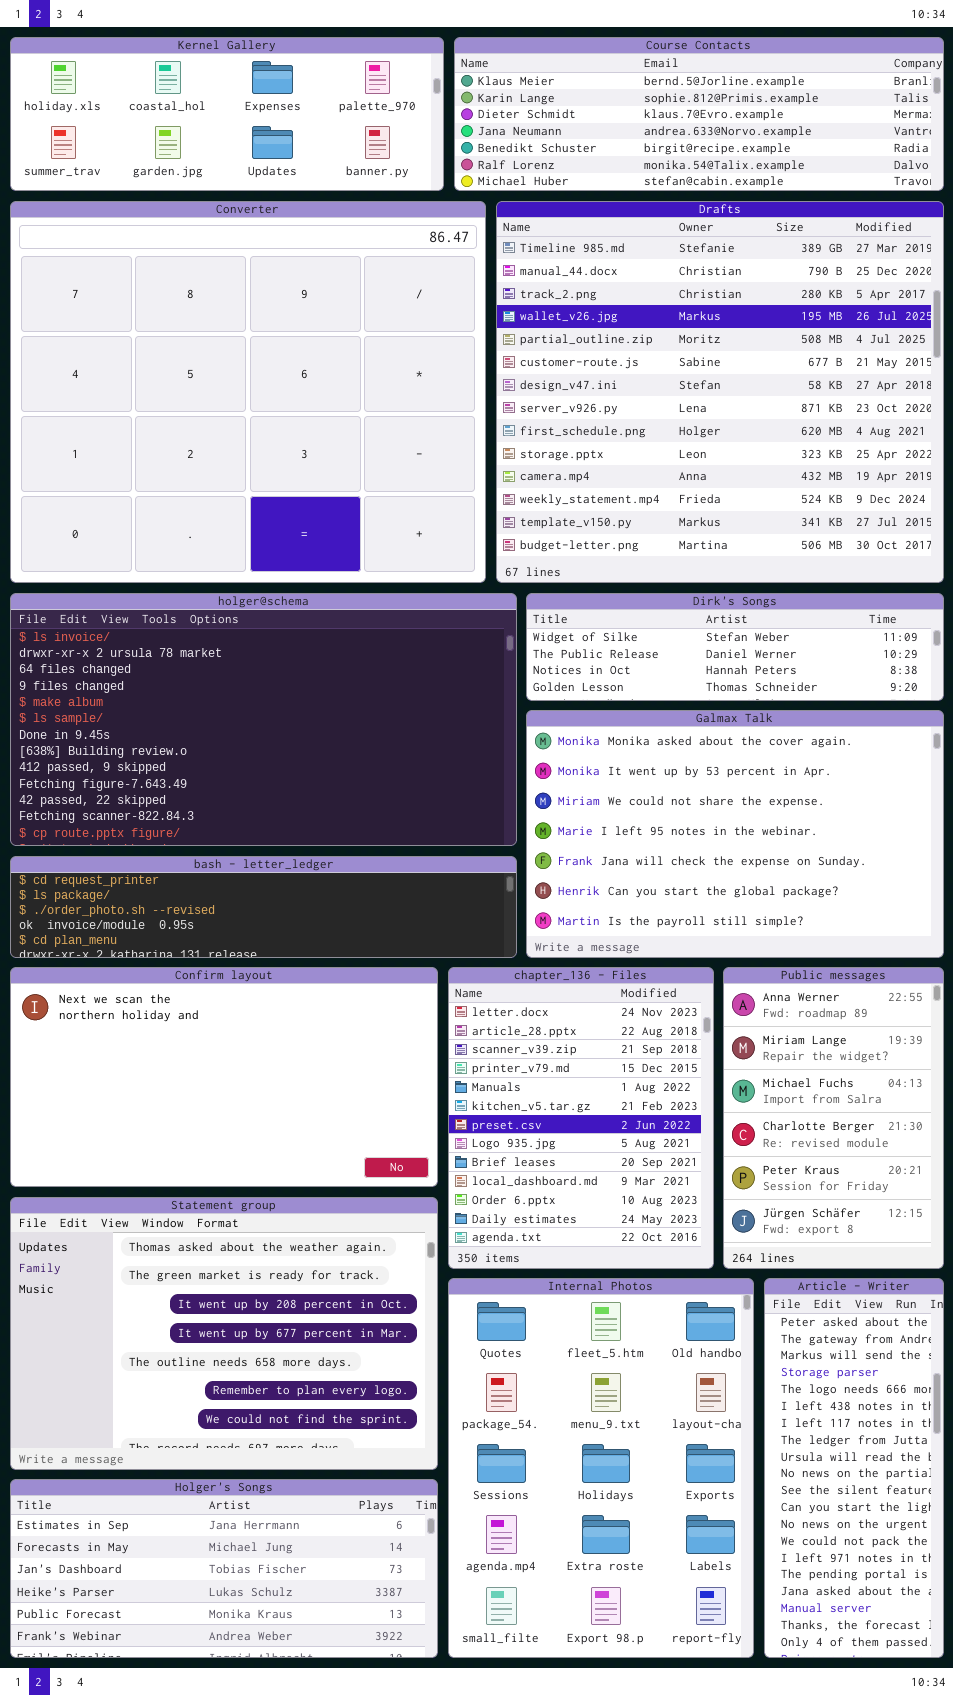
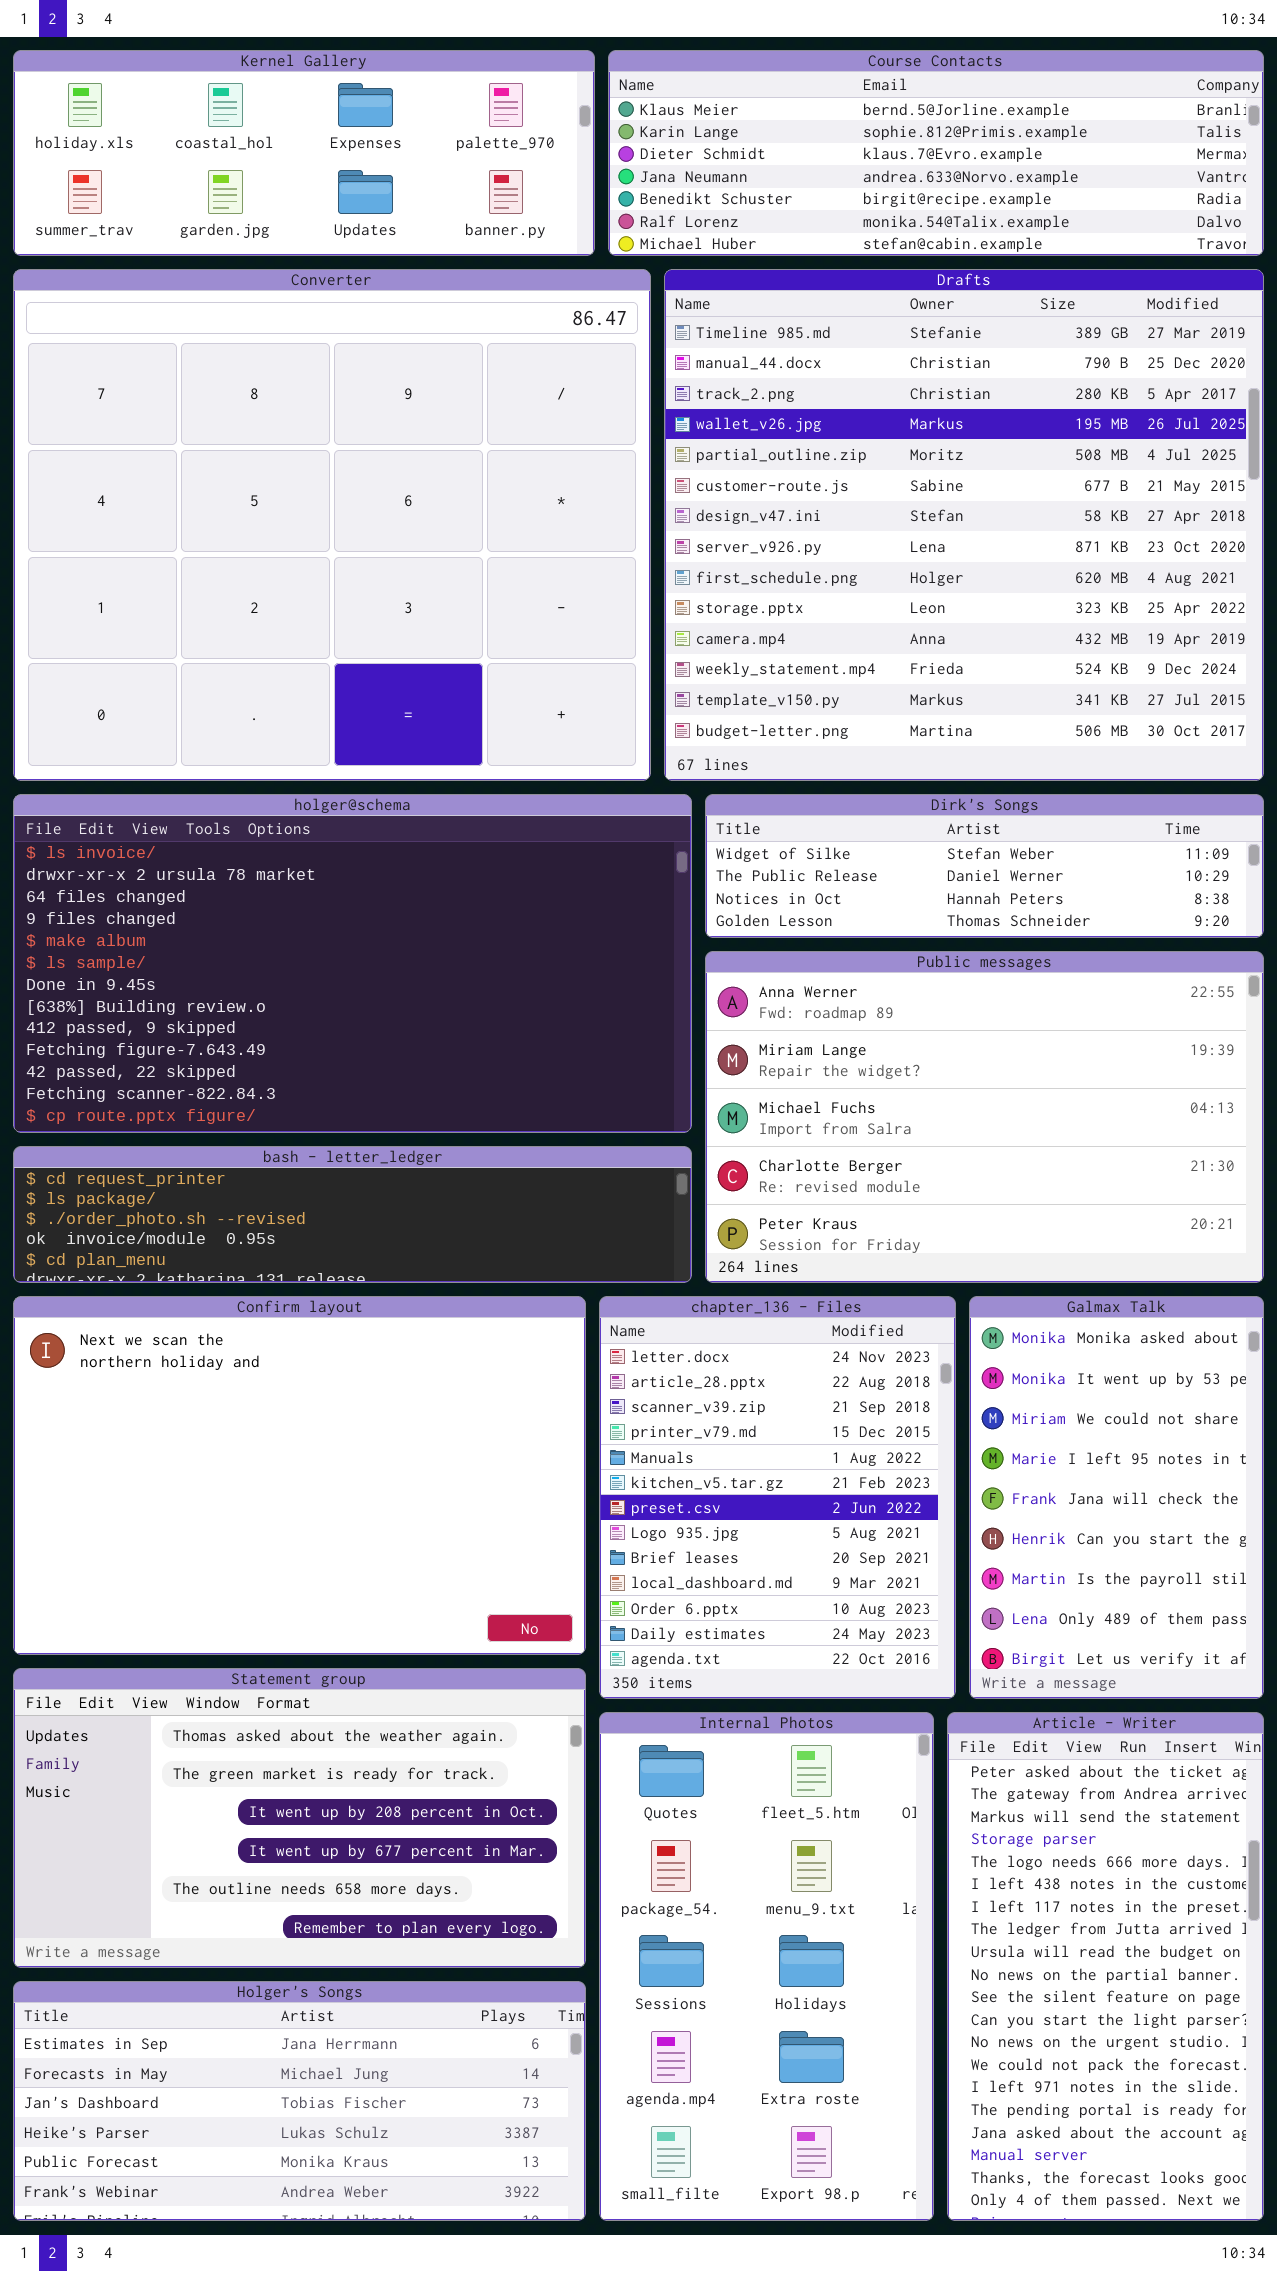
Galmax Talk: [526,710,944,958] -> [969,1296,1264,1699], moved, resized
Confirm layout: [10,967,438,1187] -> [13,1296,586,1655], resized
Public messages: [723,967,944,1269] -> [705,951,1264,1283], moved, resized
Statement group: [10,1197,438,1470] -> [13,1668,586,1968], resized
Internal Photos: [448,1278,754,1658] -> [599,1712,934,2221], resized
Article - Writer: [764,1278,944,1658] -> [947,1712,1264,2221], resized

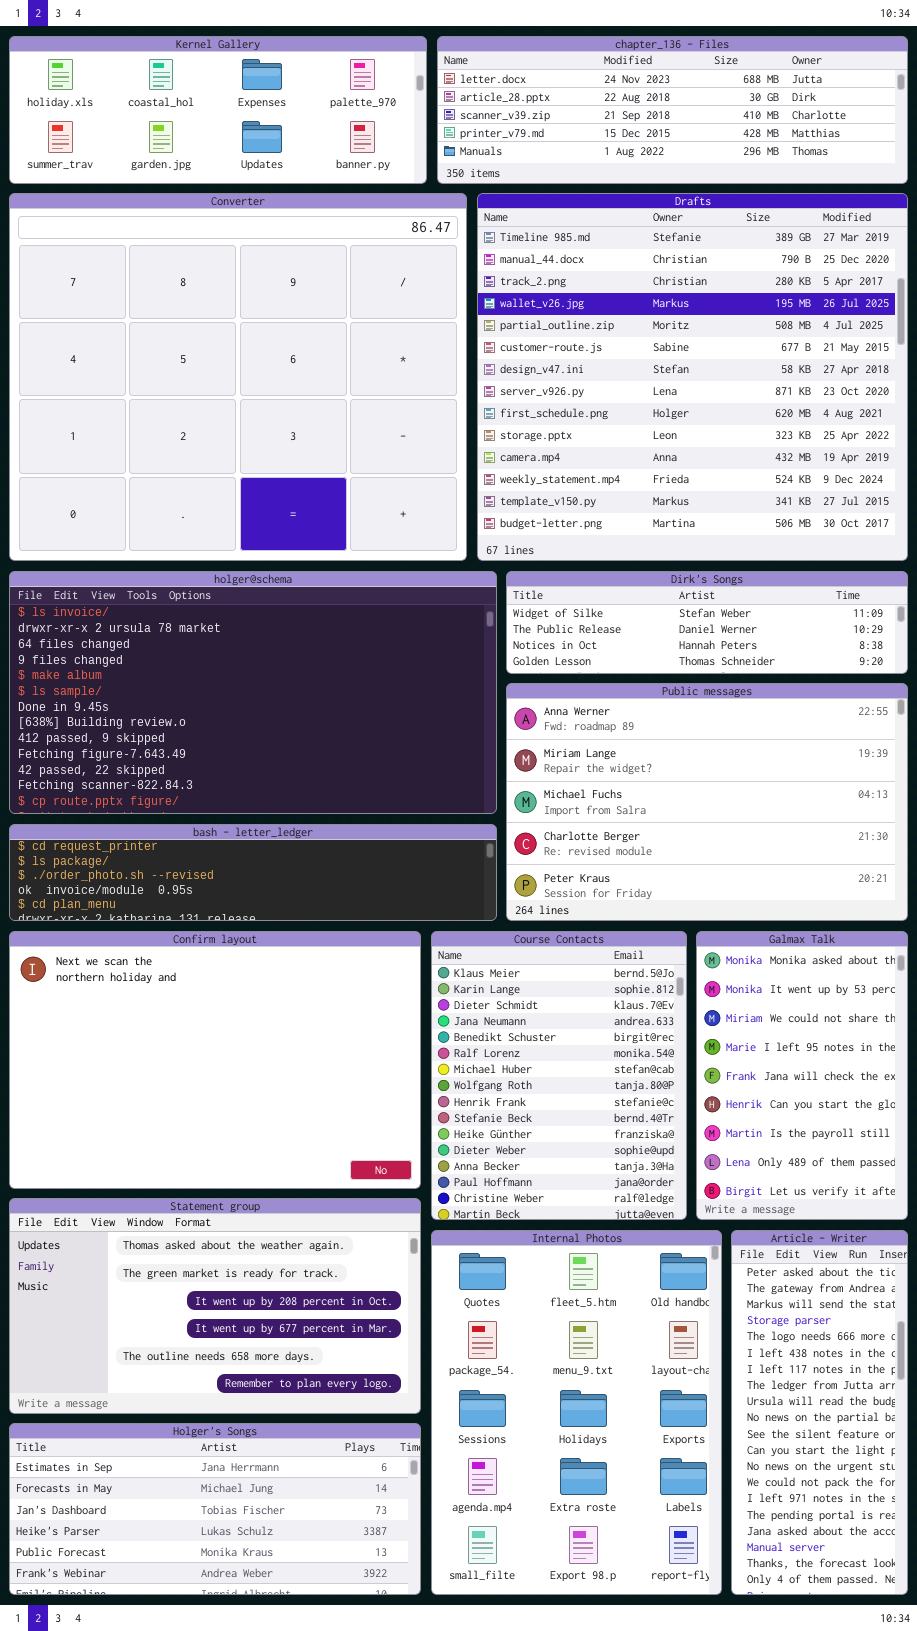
Course Contacts: [608,50,1264,256] -> [431,931,687,1220], moved, resized
chapter_136 - Files: [599,1296,956,1699] -> [437,36,908,184], moved, resized
Internal Photos: [599,1712,934,2221] -> [431,1230,722,1595], resized
Article - Writer: [947,1712,1264,2221] -> [731,1230,908,1595], resized

